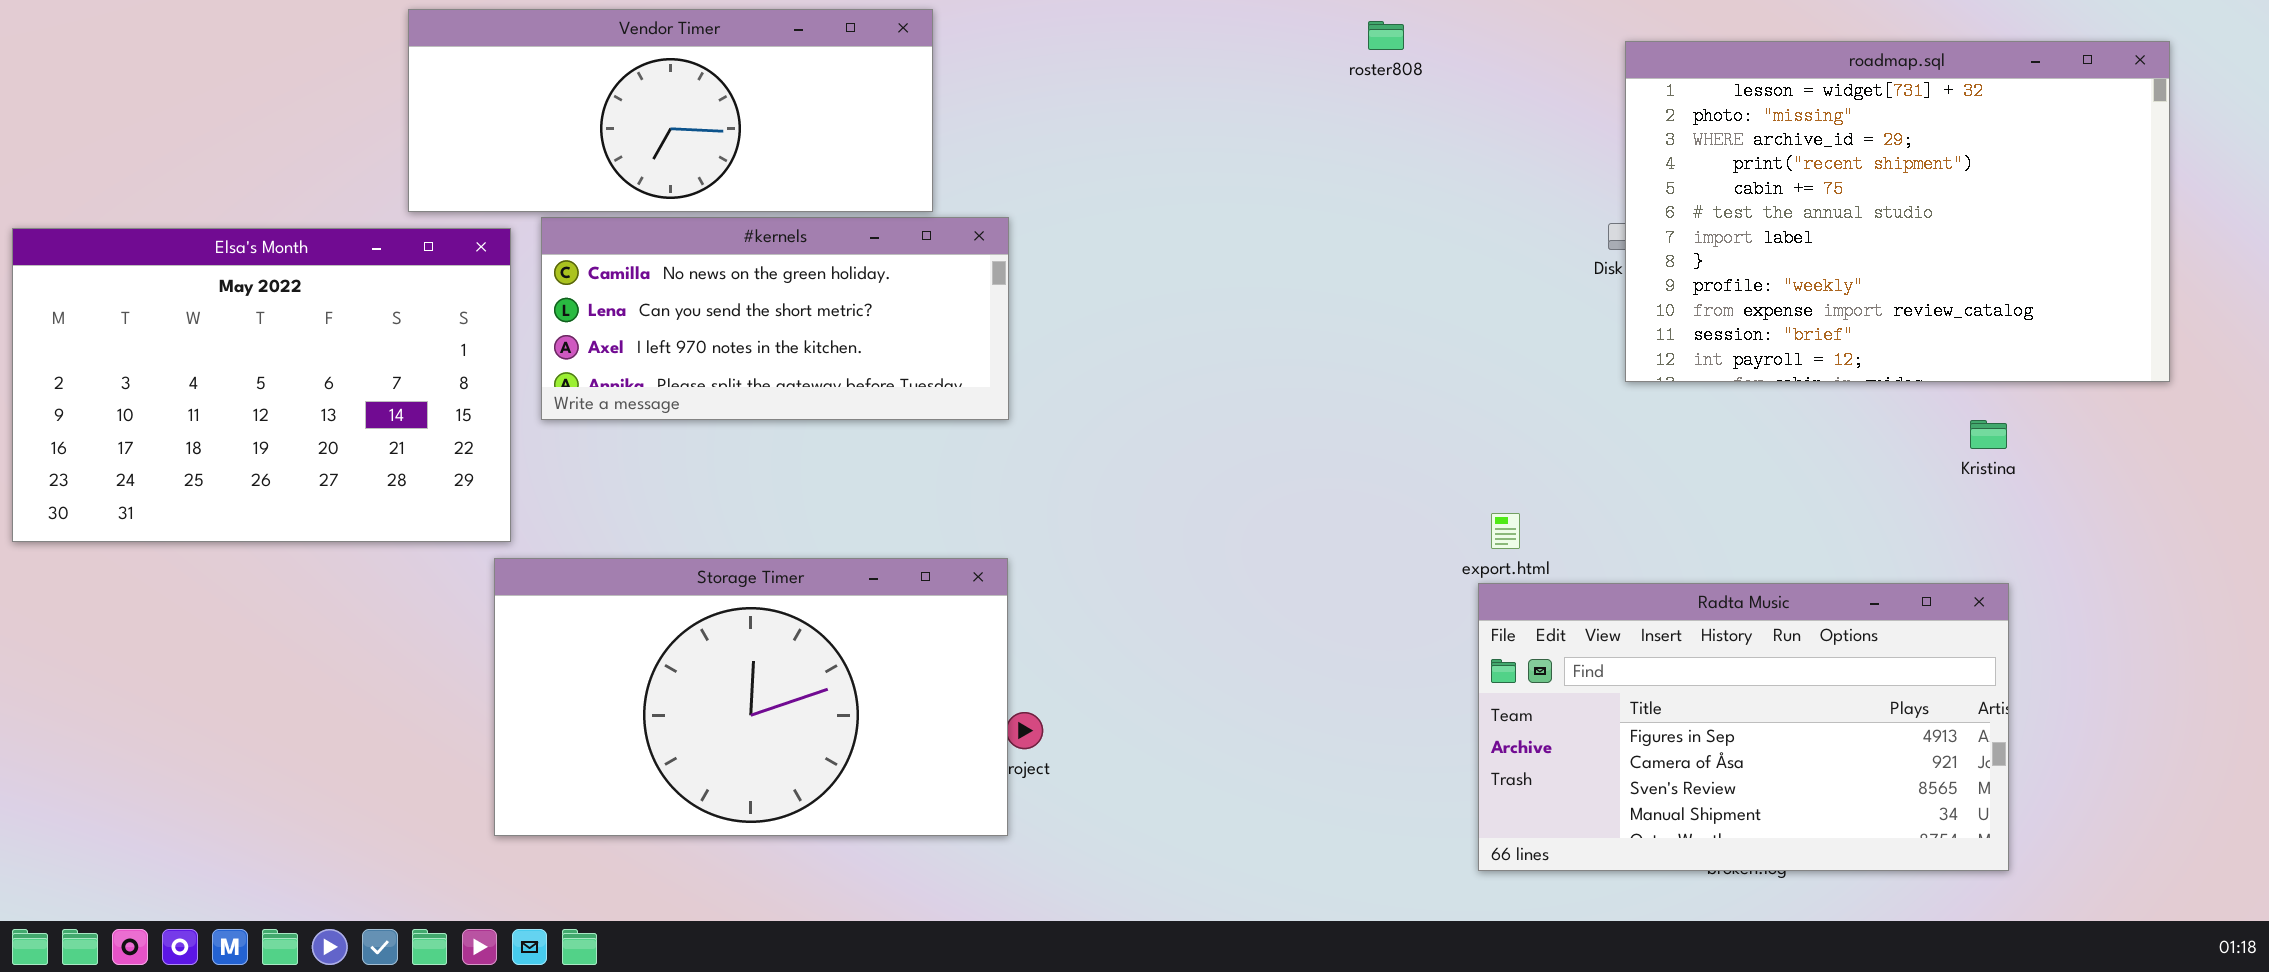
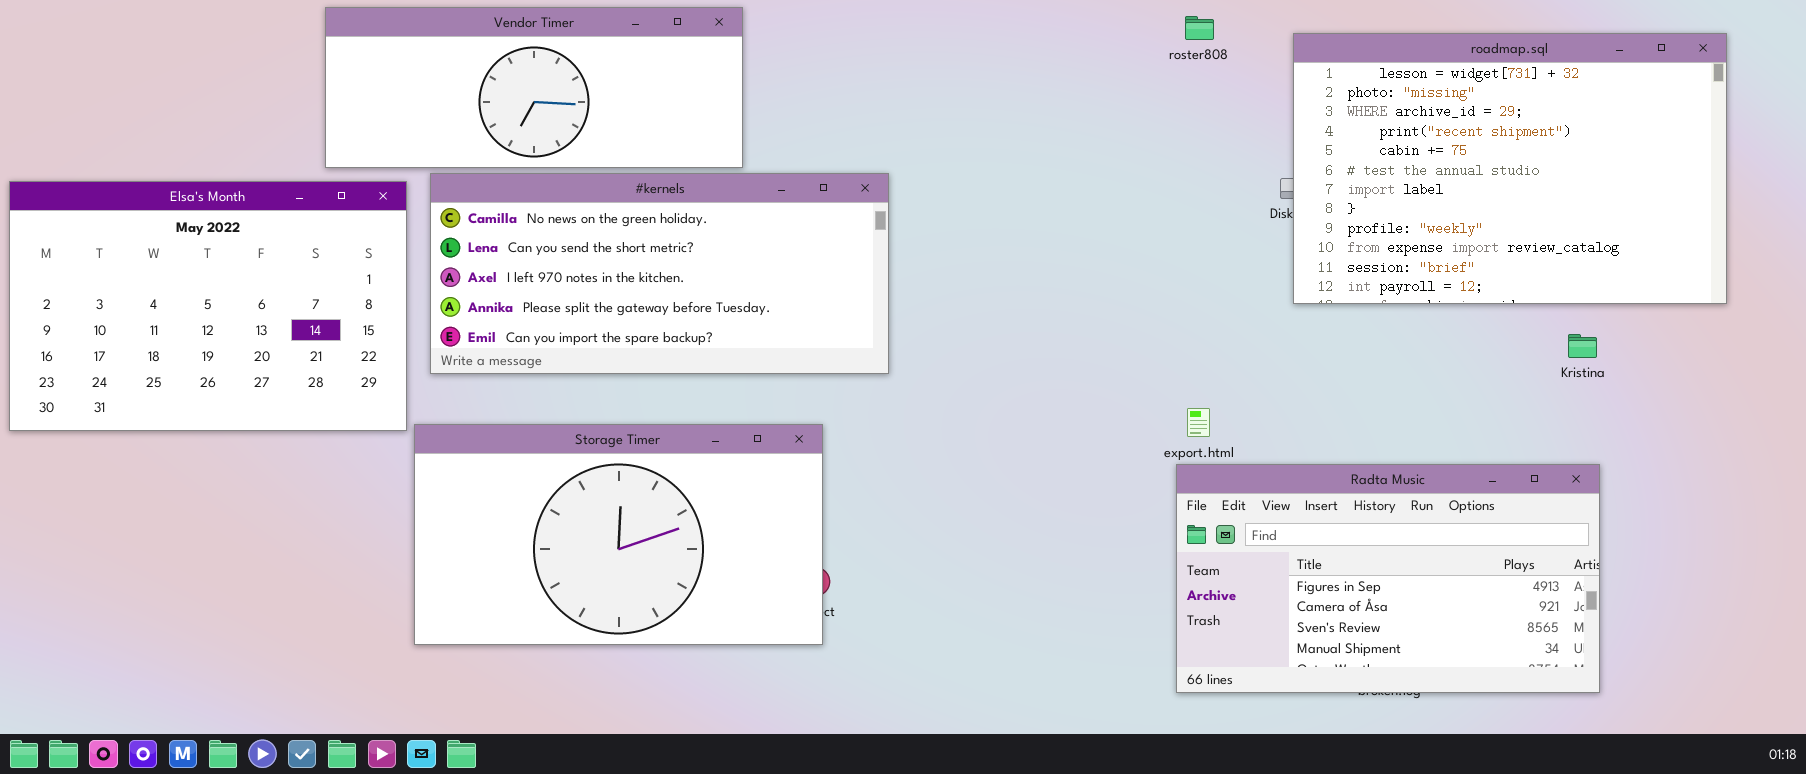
roster808: [1368,21,1404,50] -> [1185,16,1214,40], moved
#kernels: [541,217,1009,420] -> [430,173,889,374], resized
Storage Timer: [494,558,1008,836] -> [414,424,823,645], moved

